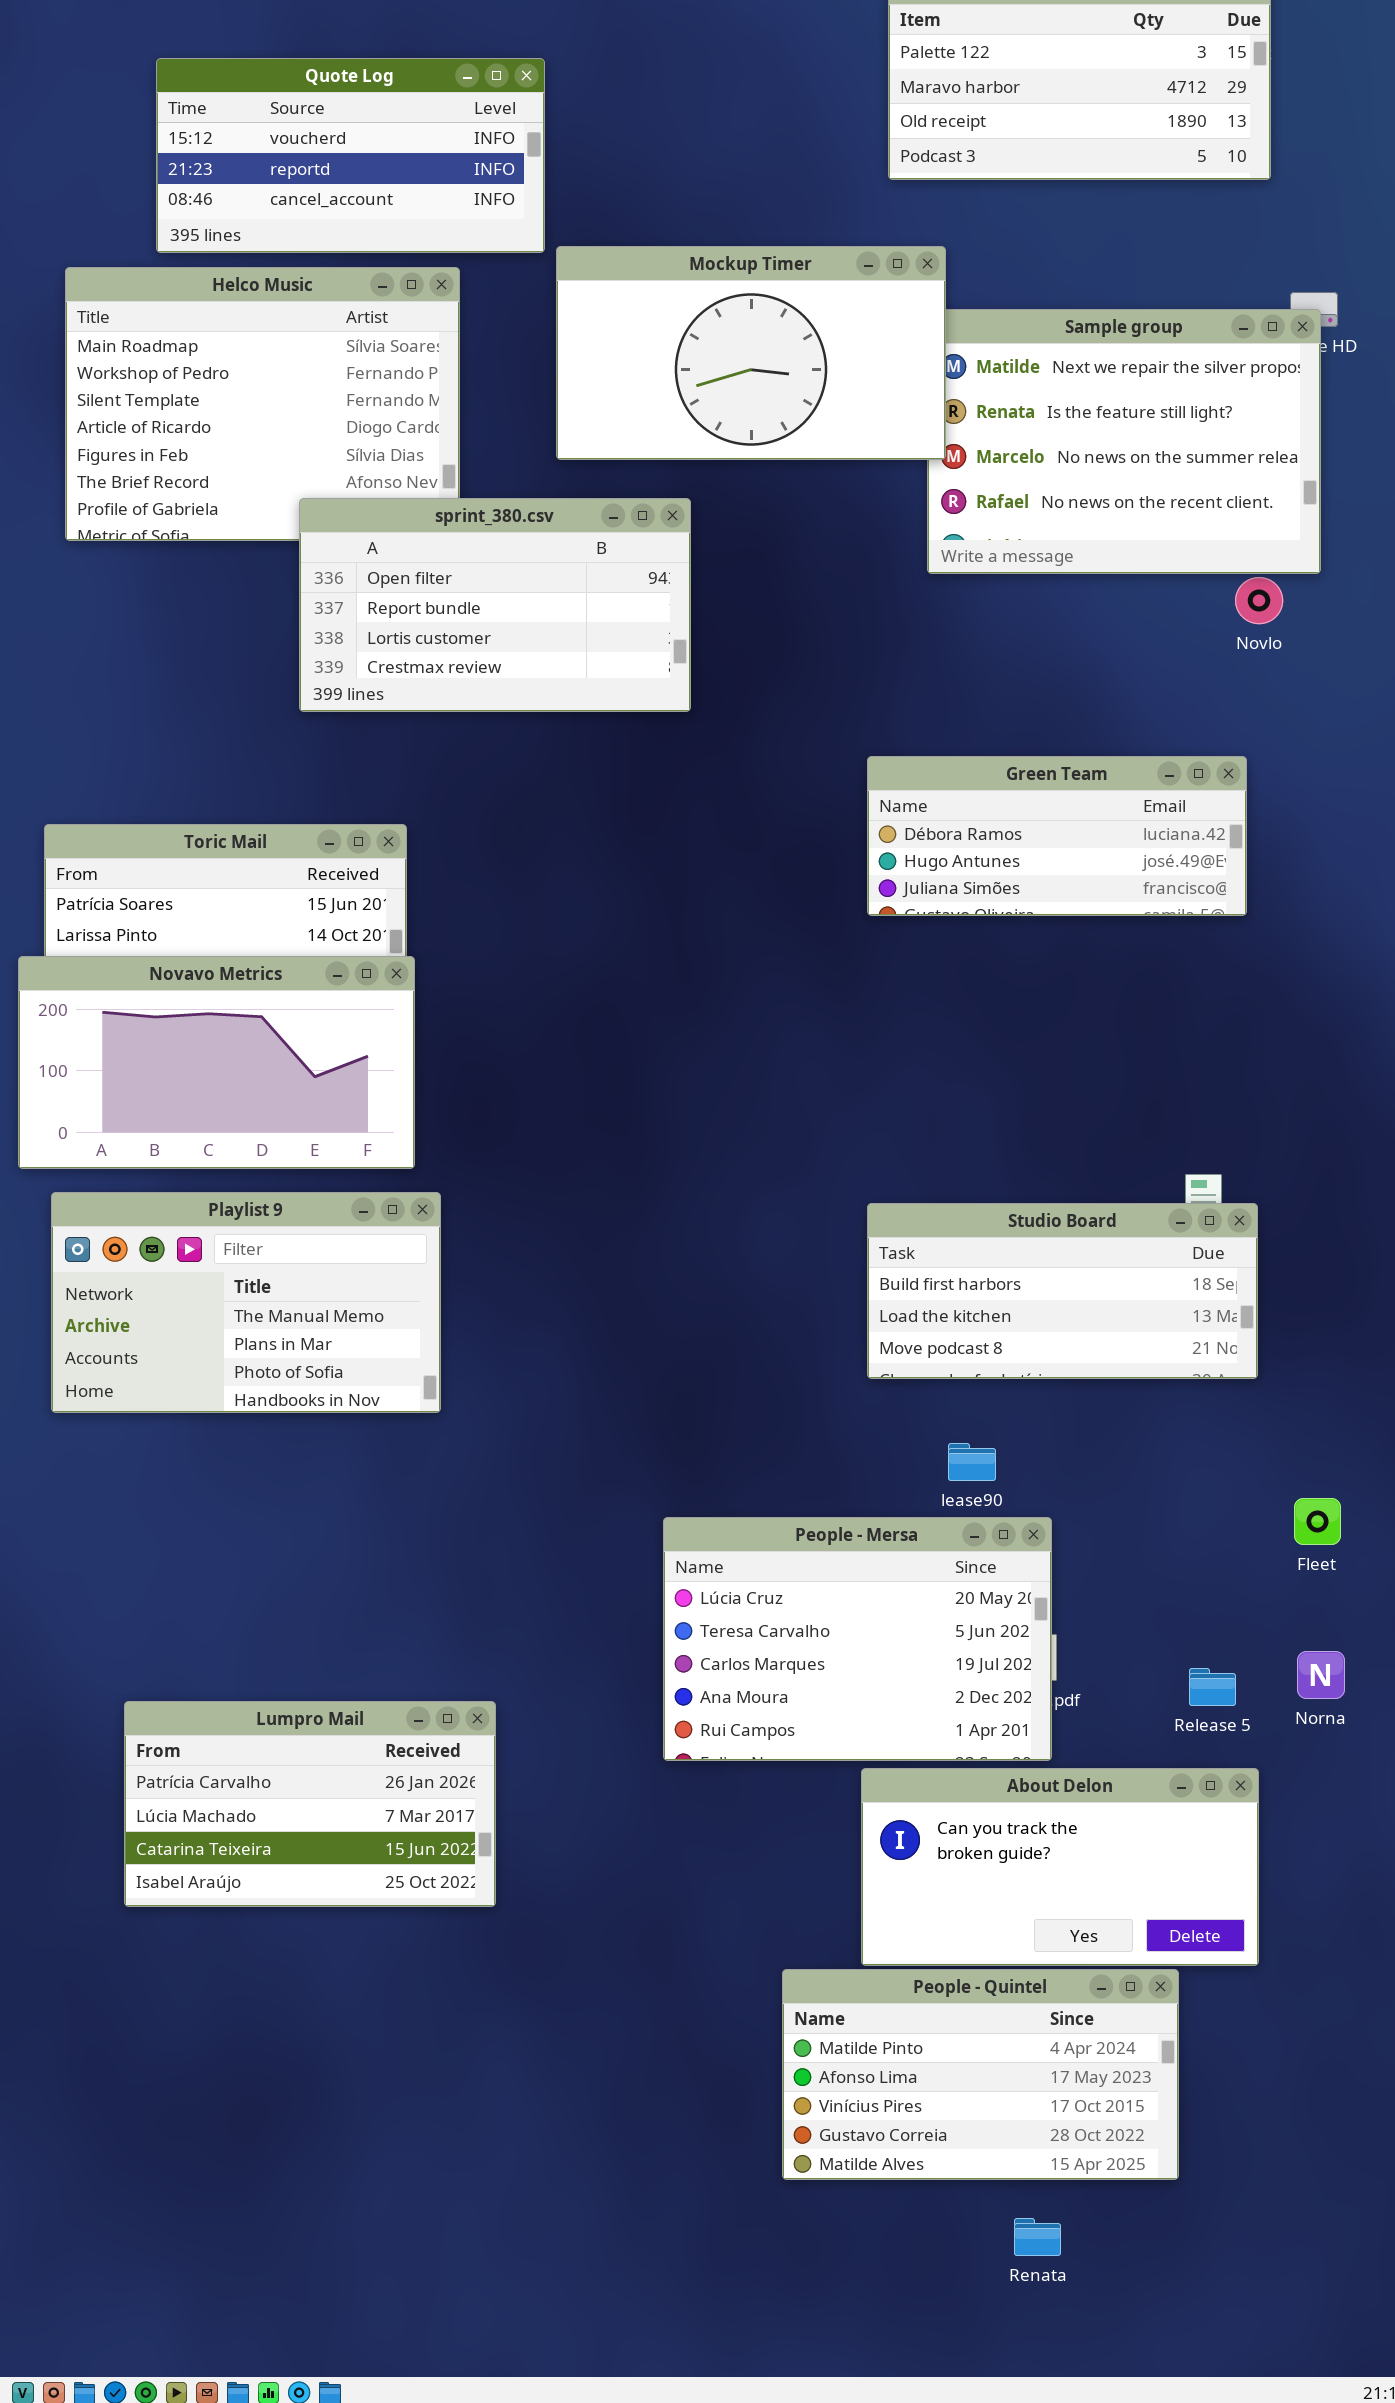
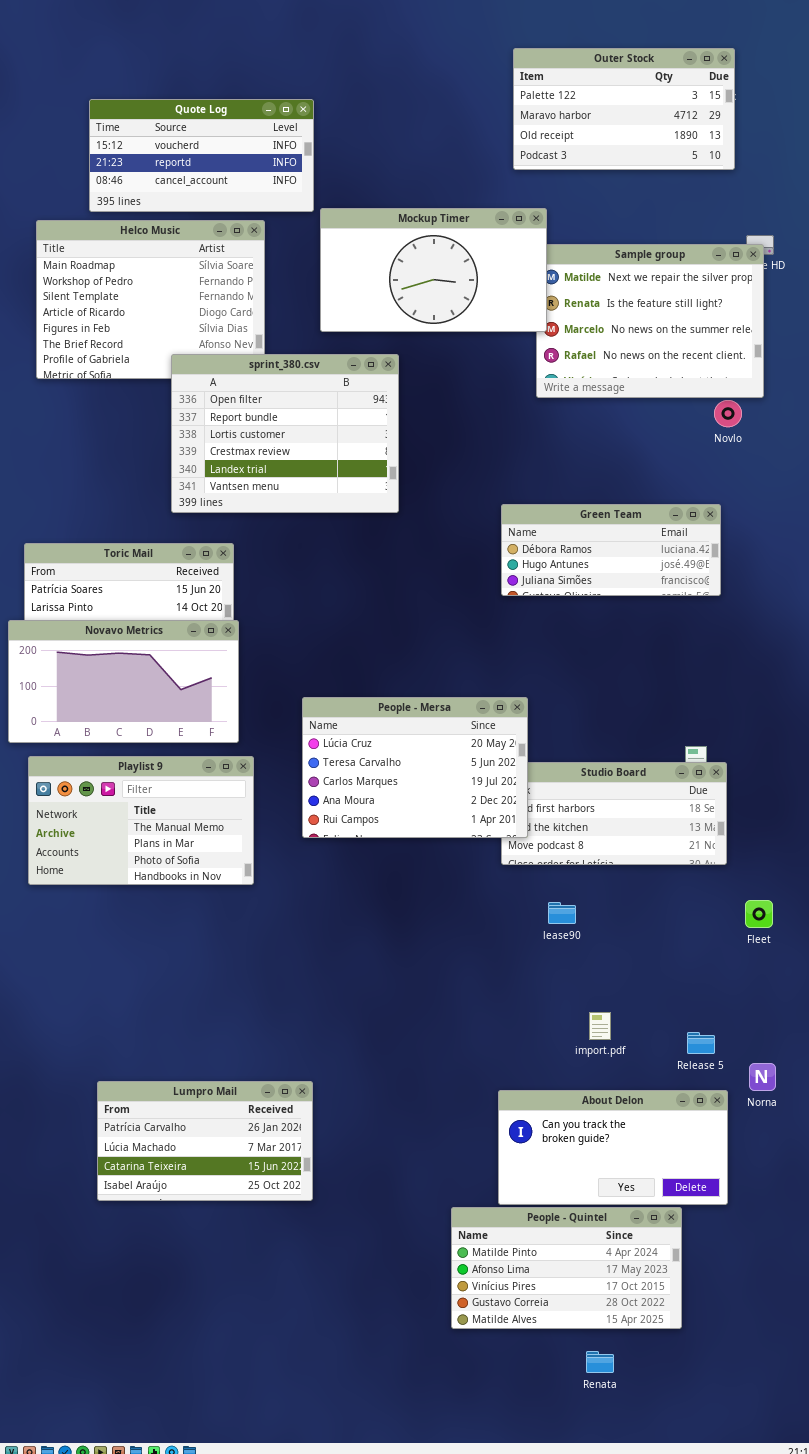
sprint_380.csv: [299,498,691,712] -> [171,354,399,513], resized
Fleet: [1294,1498,1341,1545] -> [745,900,773,928], moved
People - Mersa: [663,1517,1052,1761] -> [302,697,528,838], moved
Norna: [1297,1651,1345,1699] -> [749,1063,776,1091], moved
Lumpro Mail: [124,1701,496,1907] -> [97,1081,313,1201], moved

